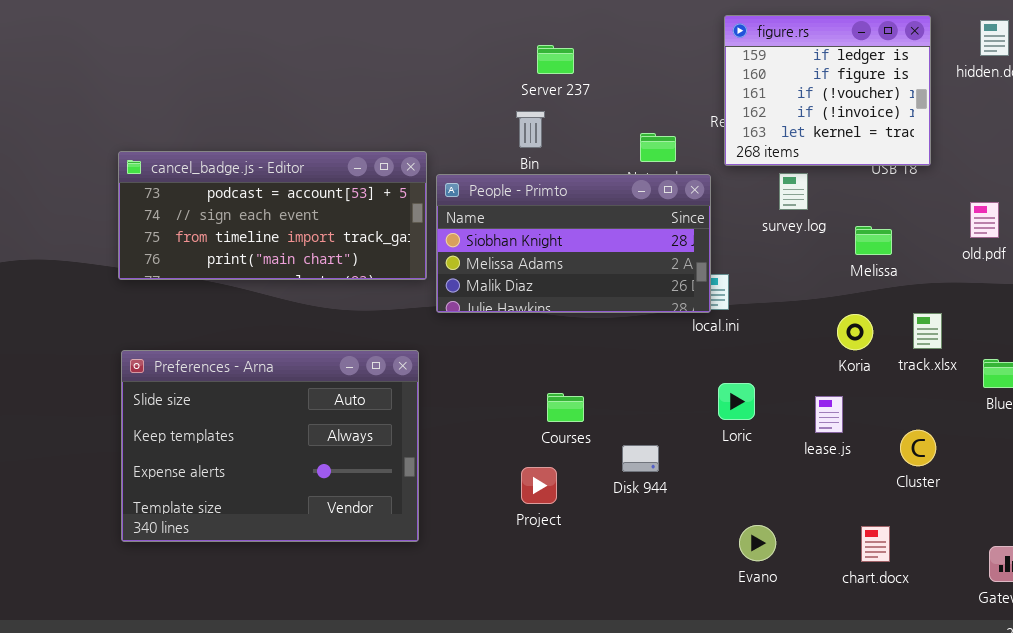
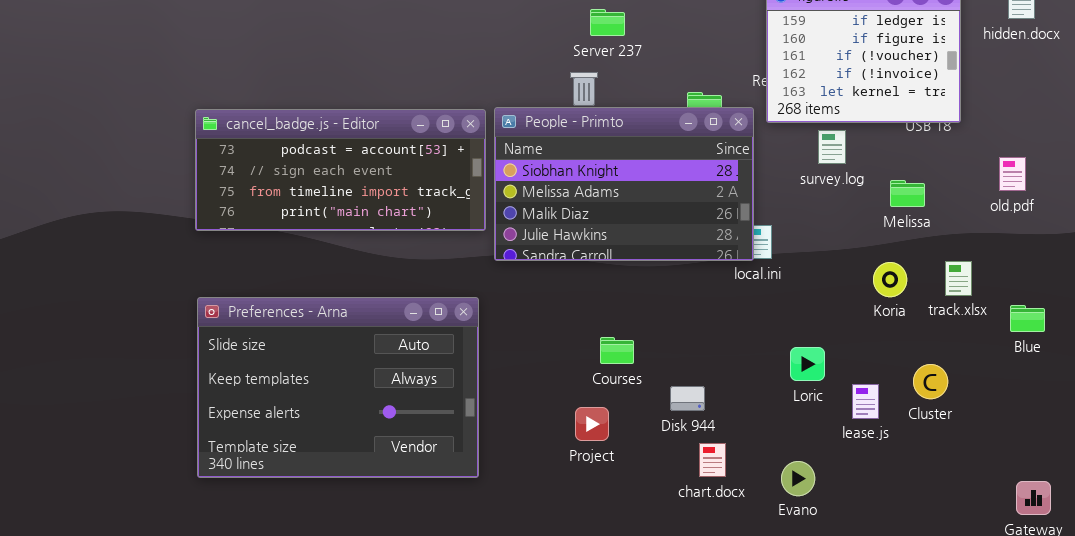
People - Primto: [436,174,711,313] -> [494,107,754,261], resized
Loric: [718,383,755,420] -> [790,347,825,381], moved
lease.js: [815,396,843,433] -> [852,384,879,419], moved
Cluster: [900,430,936,466] -> [913,364,948,399], moved
chart.docx: [861,526,890,562] -> [699,443,726,477], moved

